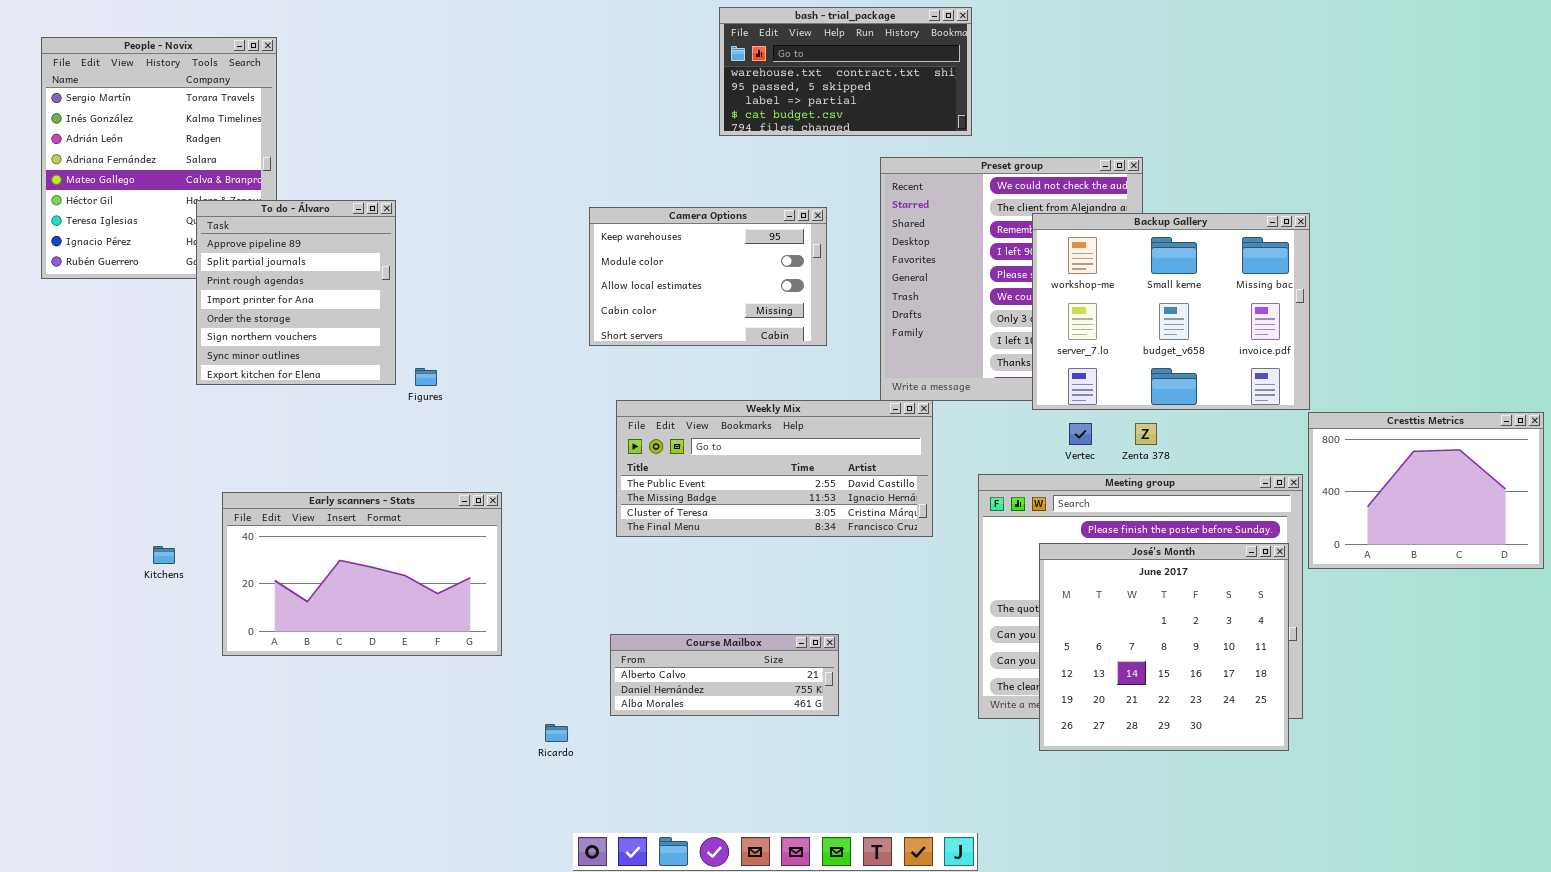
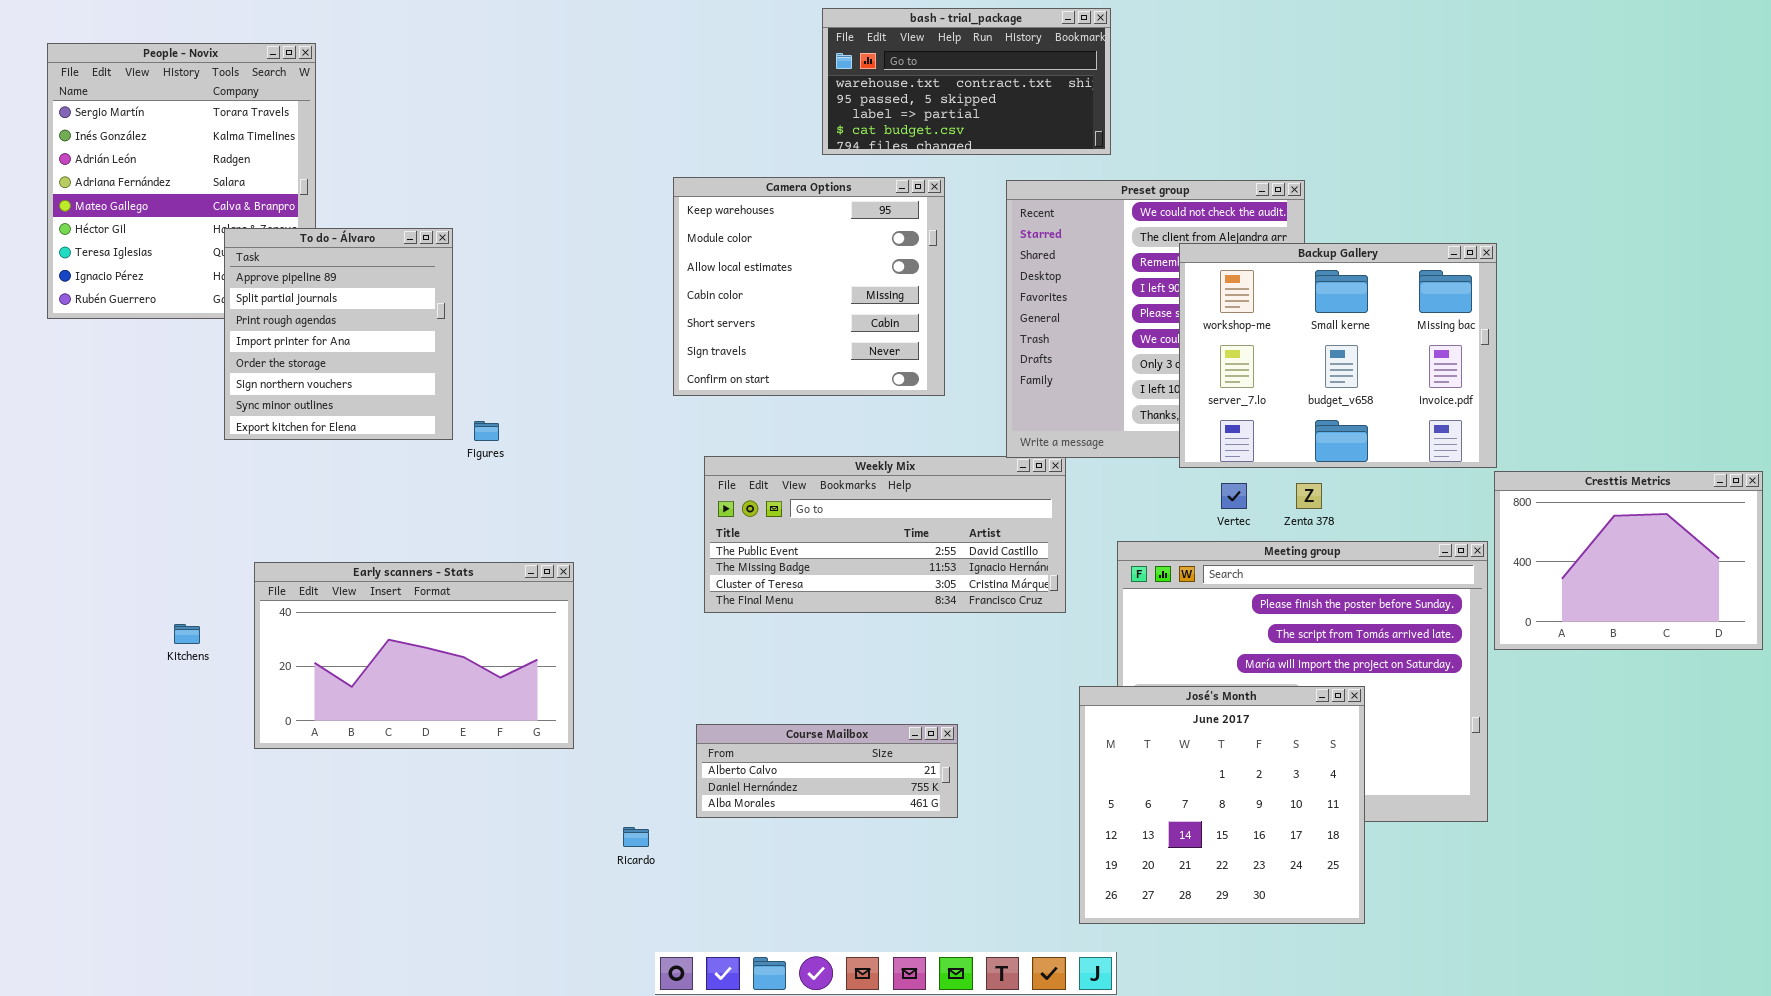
Camera Options: [589,207,827,346] -> [673,177,945,396], resized
José's Month: [1039,543,1289,751] -> [1079,686,1365,924], moved

